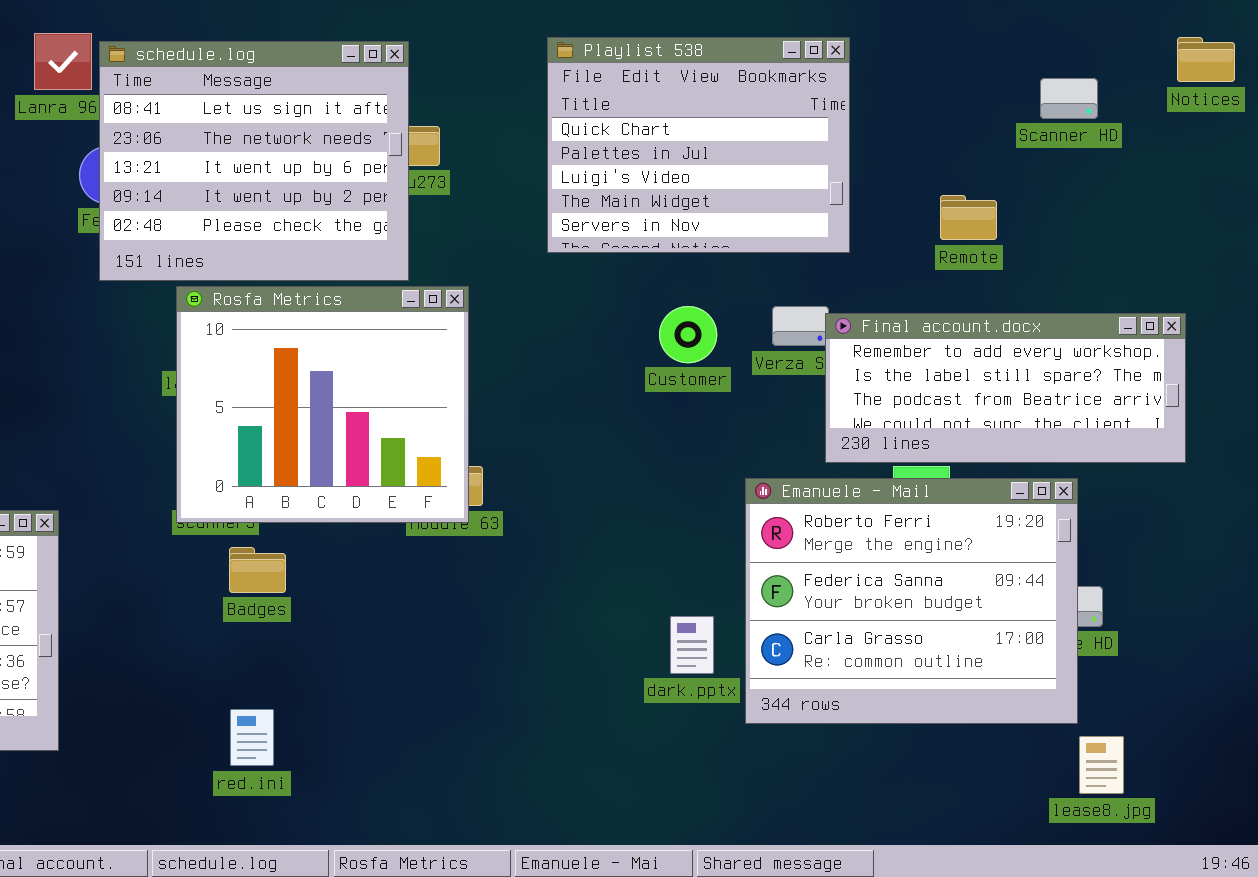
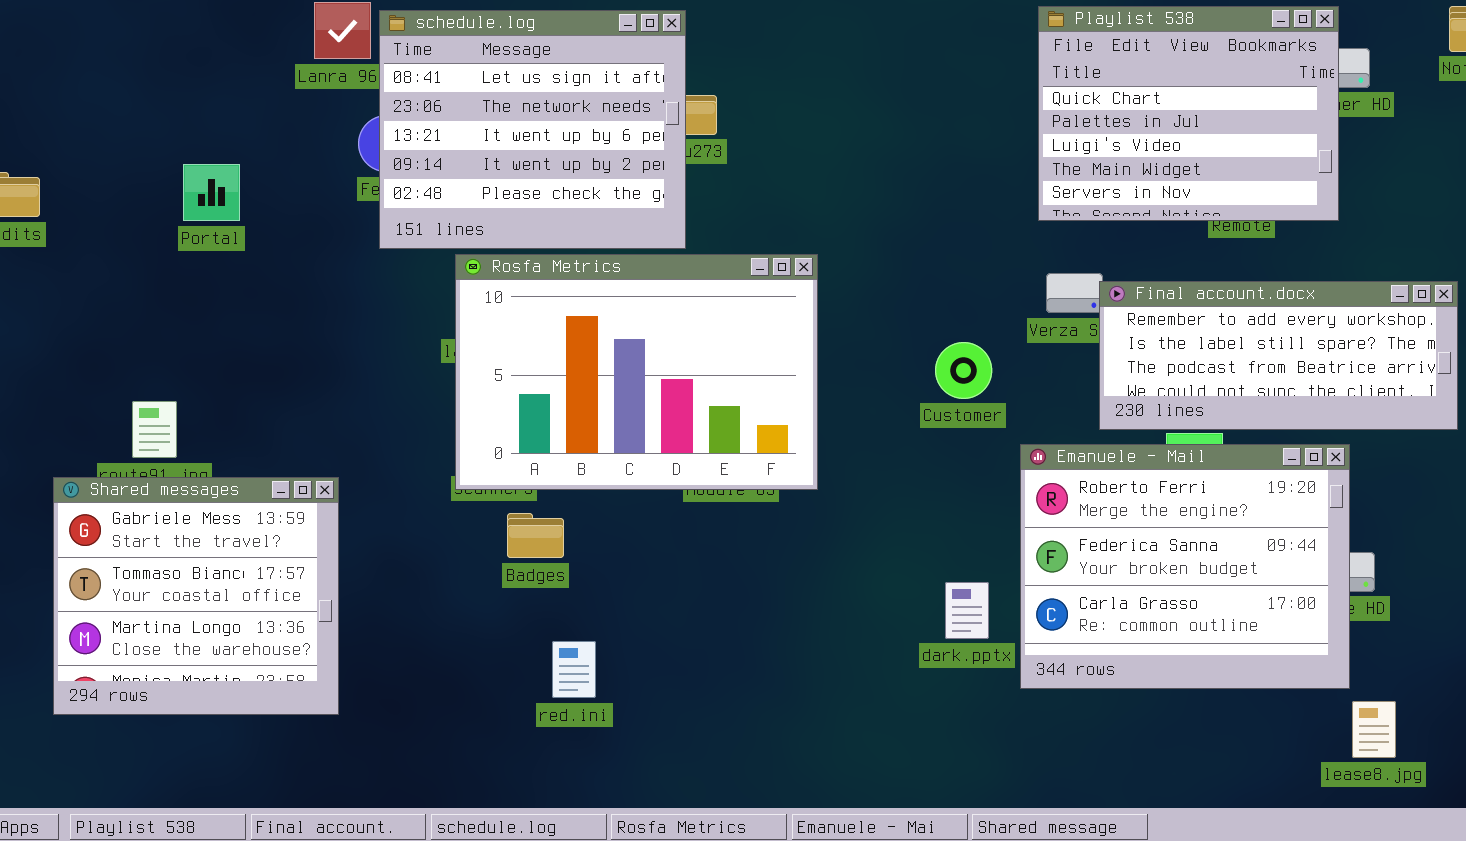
Playlist 538: [547,37,850,253] -> [1038,6,1339,221], moved
Rosfa Metrics: [176,286,469,523] -> [455,254,818,490], resized
Customer: [659,306,717,363] -> [935,342,992,399], moved
red.ini: [230,709,274,766] -> [552,641,596,698], moved

